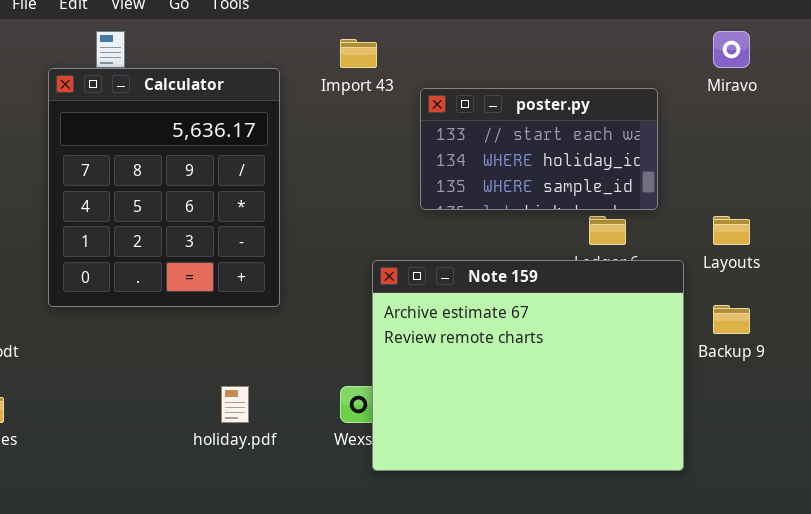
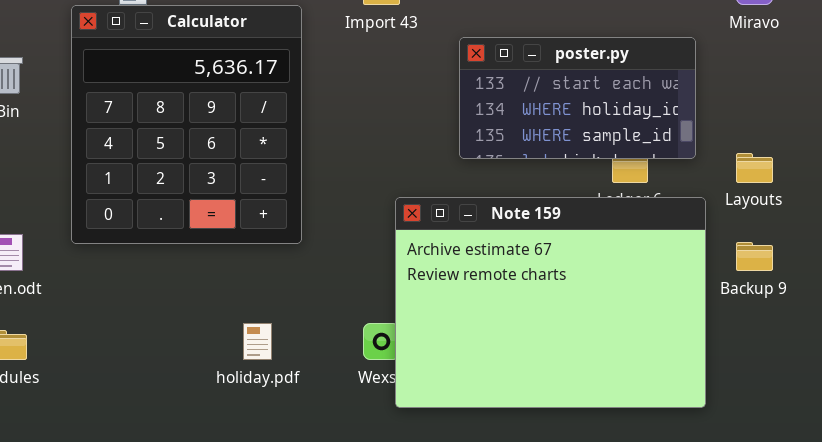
poster.py: [420,88,658,210] -> [459,37,696,159], moved

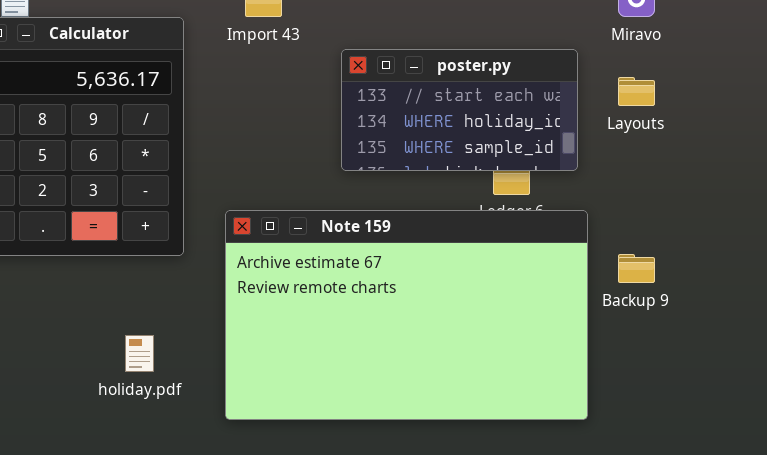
Layouts: [736,153,773,183] -> [618,77,655,106], moved
Note 159: [395,197,706,408] -> [225,210,588,420], resized

